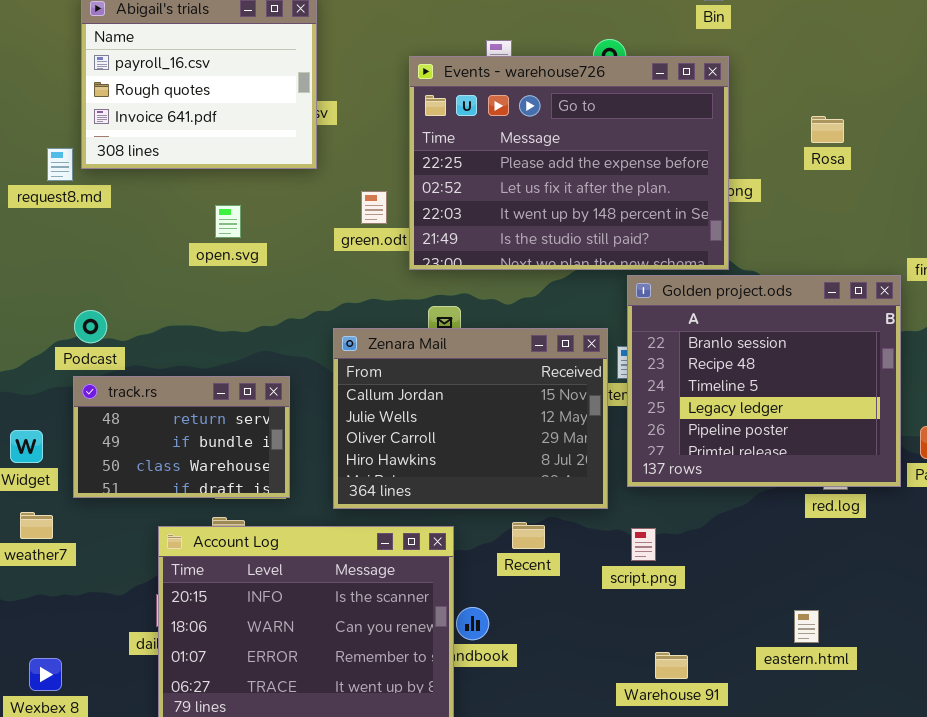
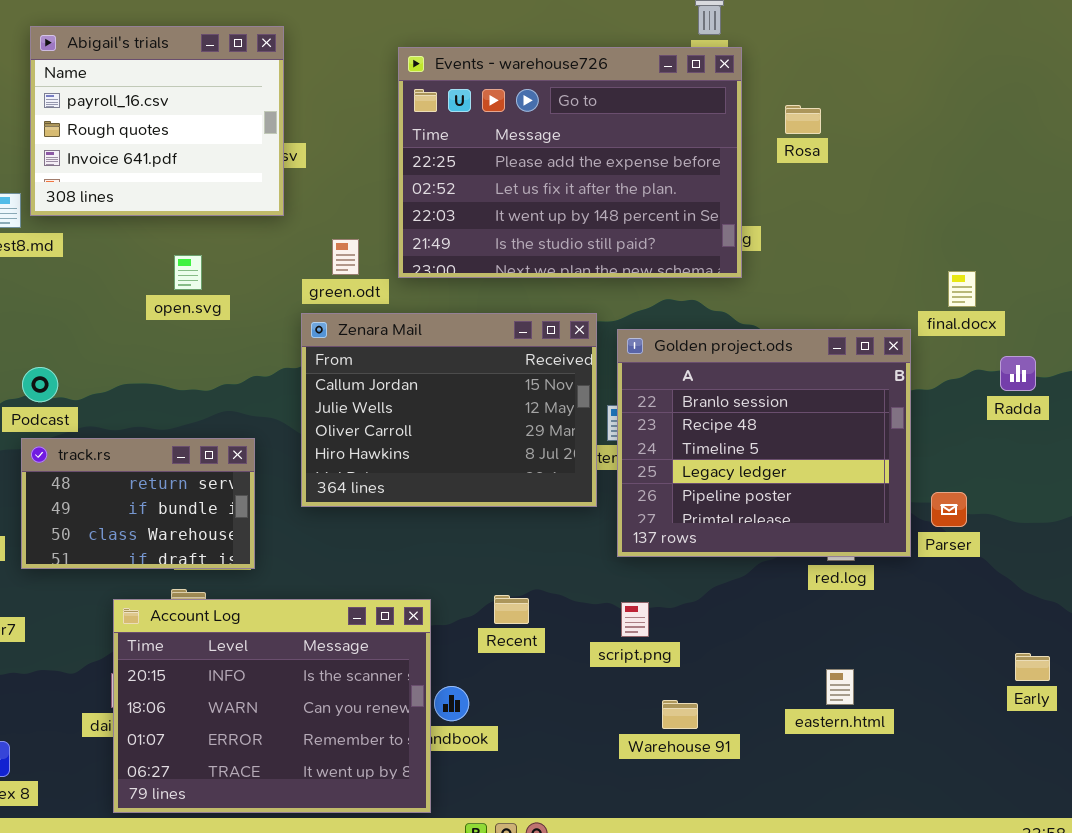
Events - warehouse726: [409,56,729,270] -> [398,47,742,278], moved
Rosa: [811,116,844,143] -> [785,105,821,134], moved
Zenara Mail: [333,328,608,509] -> [301,313,597,507], moved
eastern.html: [794,610,819,643] -> [826,669,854,705], moved
Warehouse 91: [655,652,688,679] -> [662,700,698,729], moved

